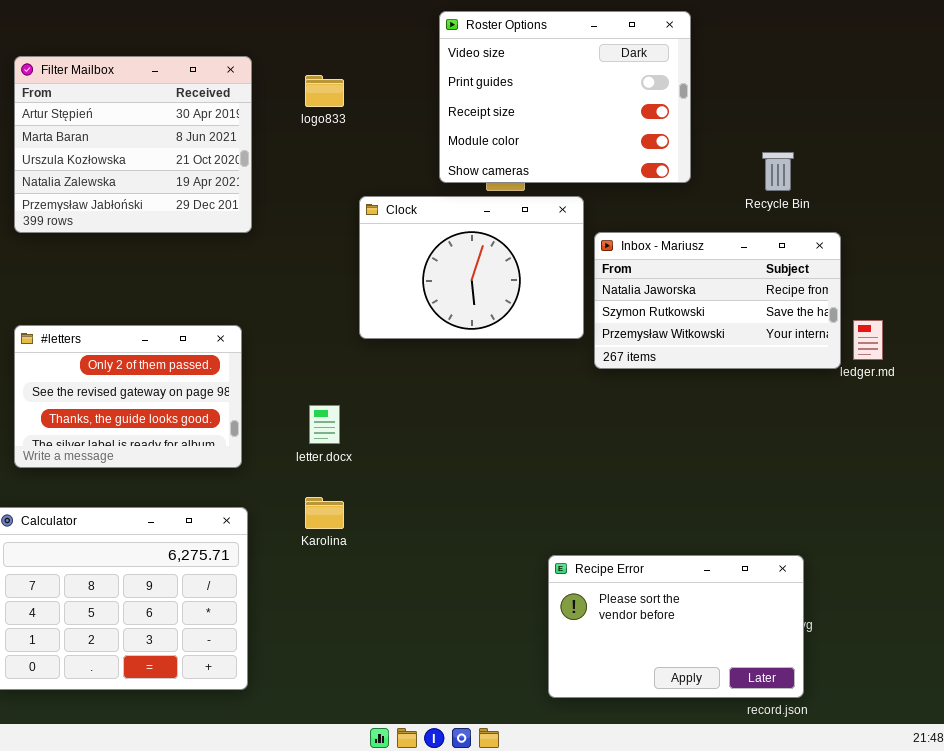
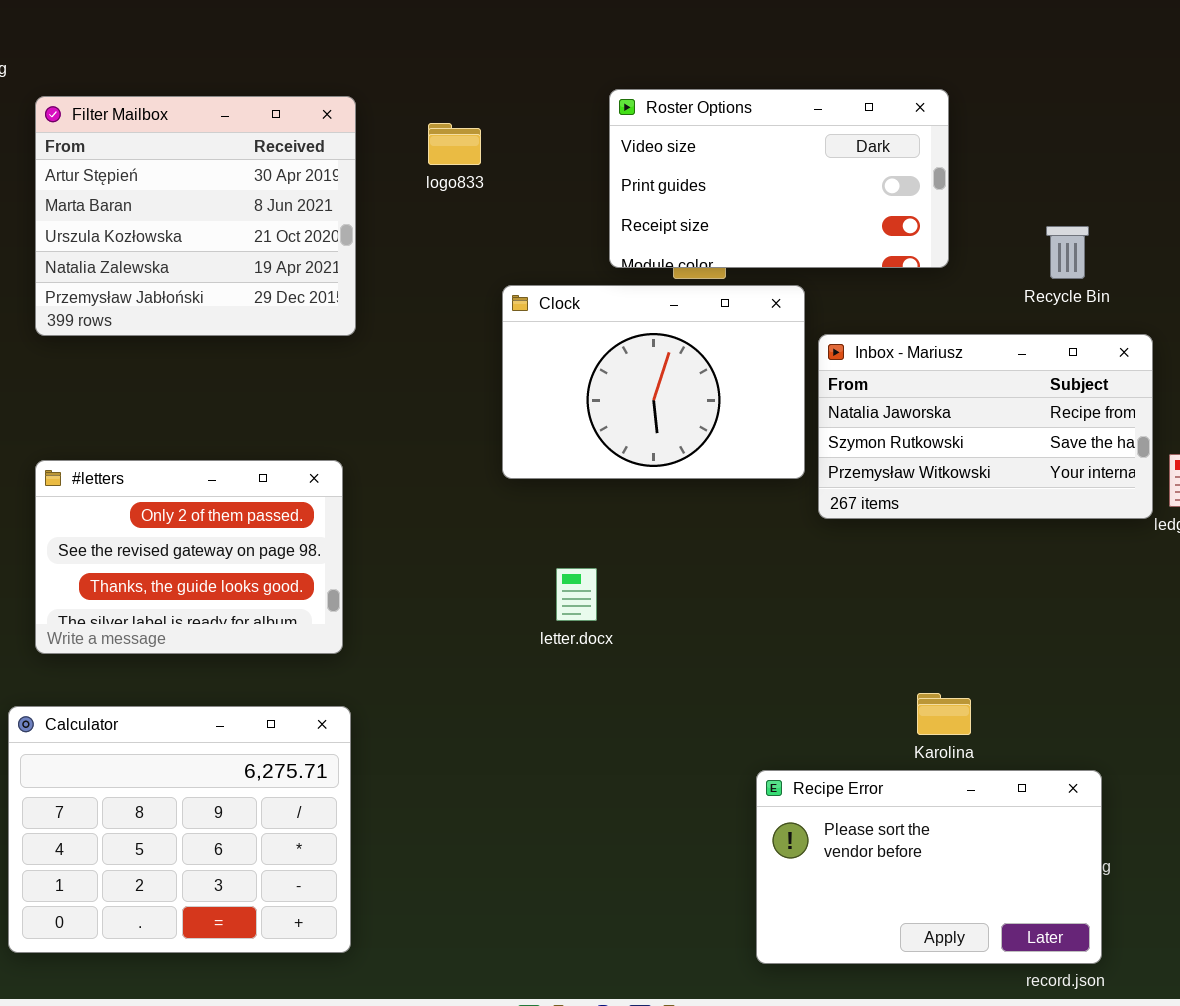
Roster Options: [439,11,691,183] -> [609,89,949,268], resized
letter.docx: [309,405,340,444] -> [556,568,597,621], moved
Karolina: [305,497,344,529] -> [917,693,971,735], moved

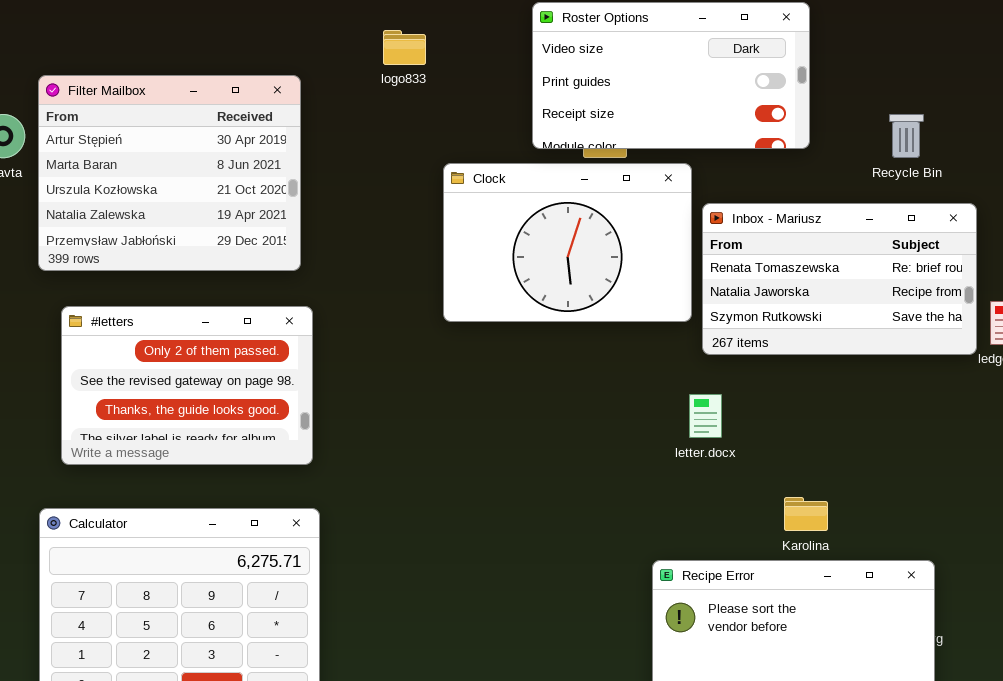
Filter Mailbox: [35,96,356,336] -> [38,75,301,271], moved
Inbox - Mariusz: [818,334,1153,519] -> [702,203,977,355], scrolled up 1 row
letter.docx: [556,568,597,621] -> [689,394,722,438], moved

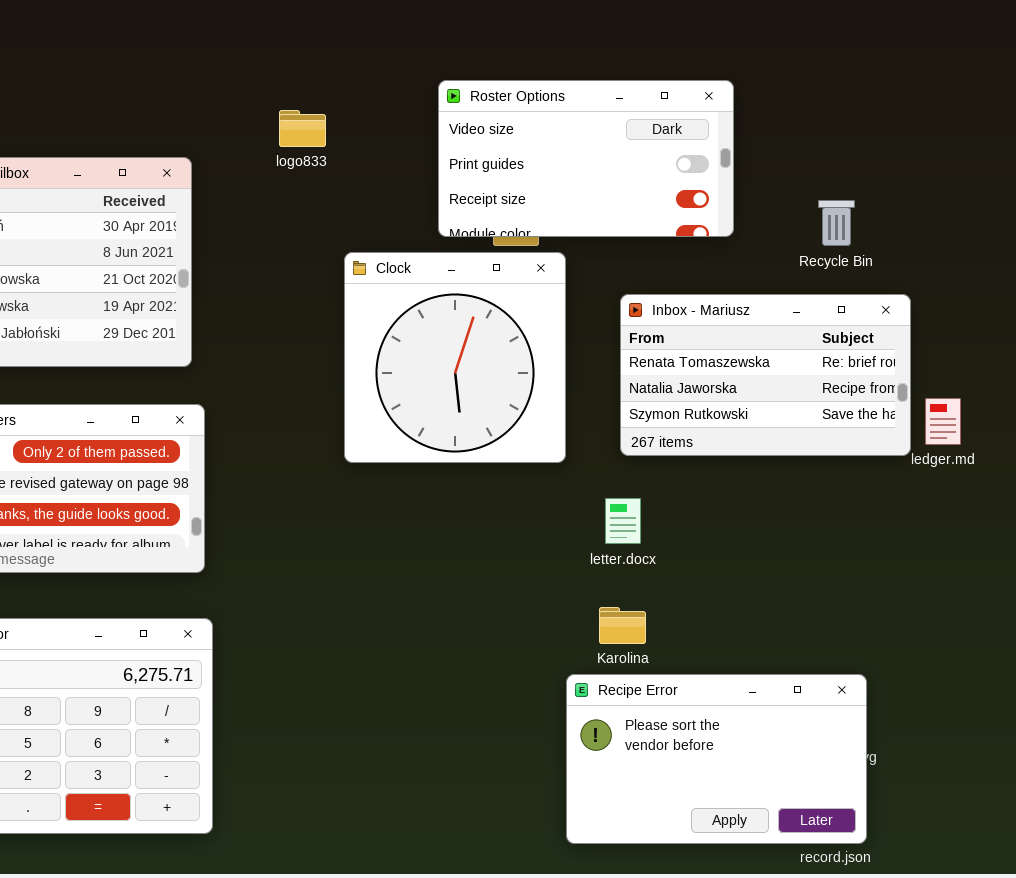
Clock: [443,163,692,322] -> [344,252,566,463], resized
Karolina: [784,497,828,531] -> [599,607,646,644], moved

